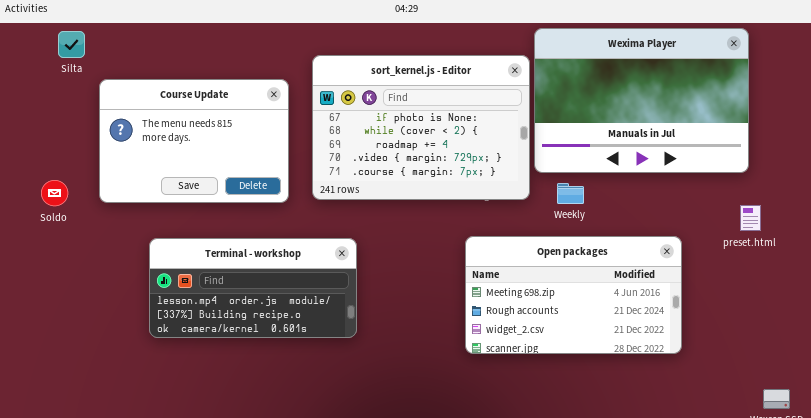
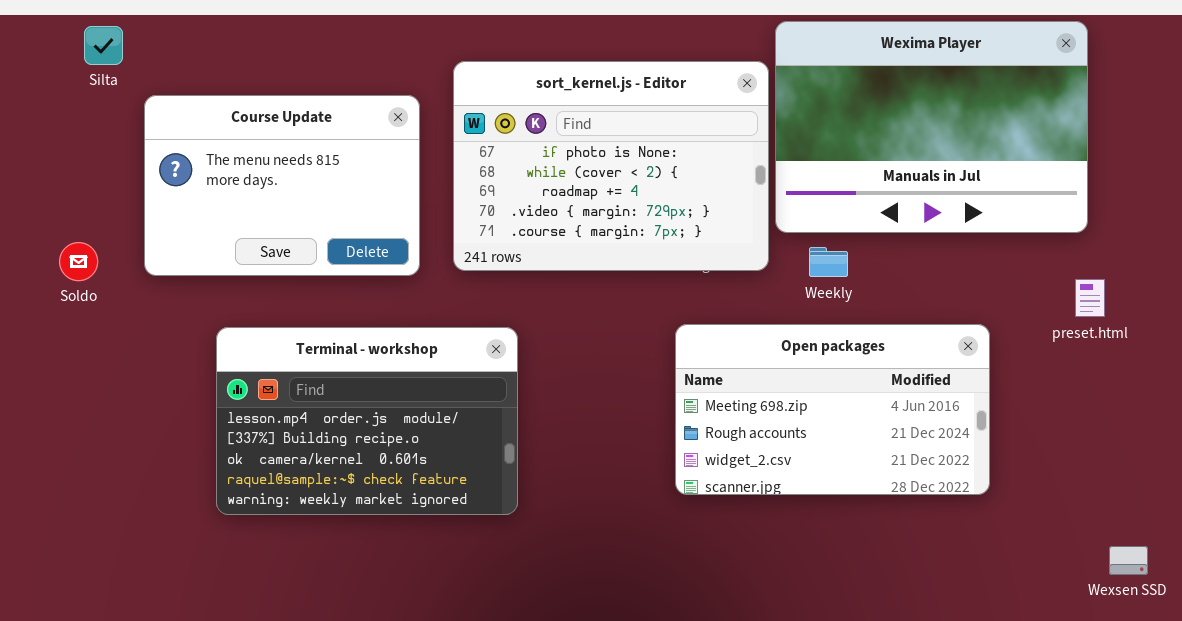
Terminal - workshop: [149,238,357,338] -> [216,327,518,515], resized

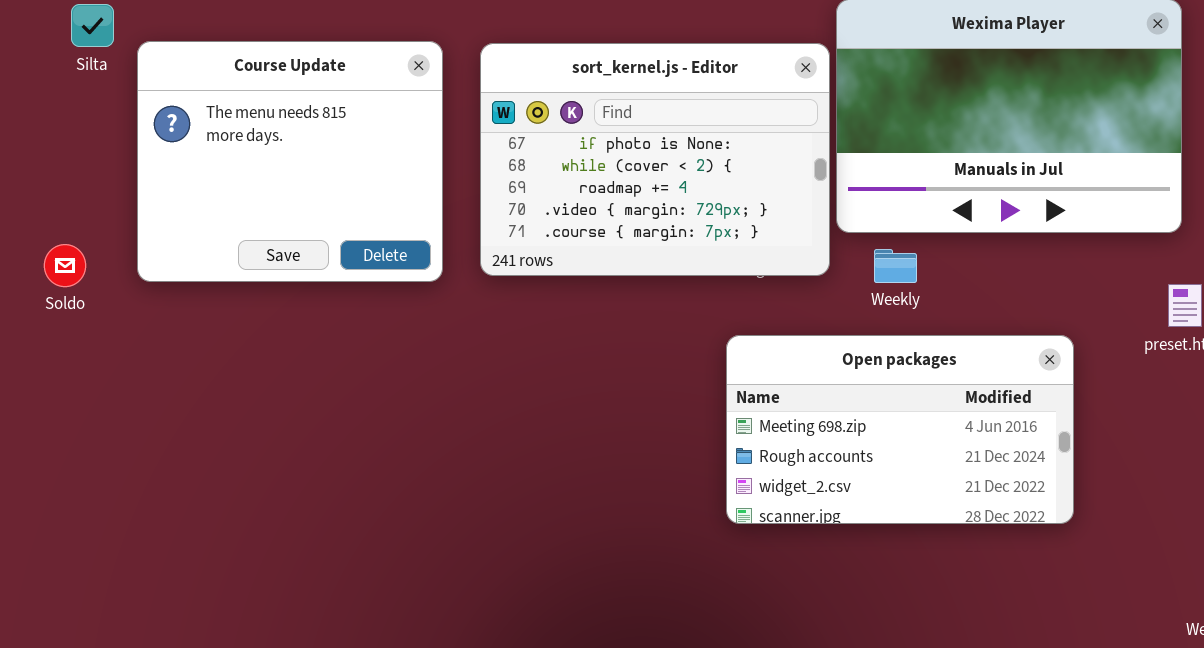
Course Update: [144,95,420,276] -> [137,41,443,282], resized
Terminal - workshop: [216,327,518,515] -> none, closed

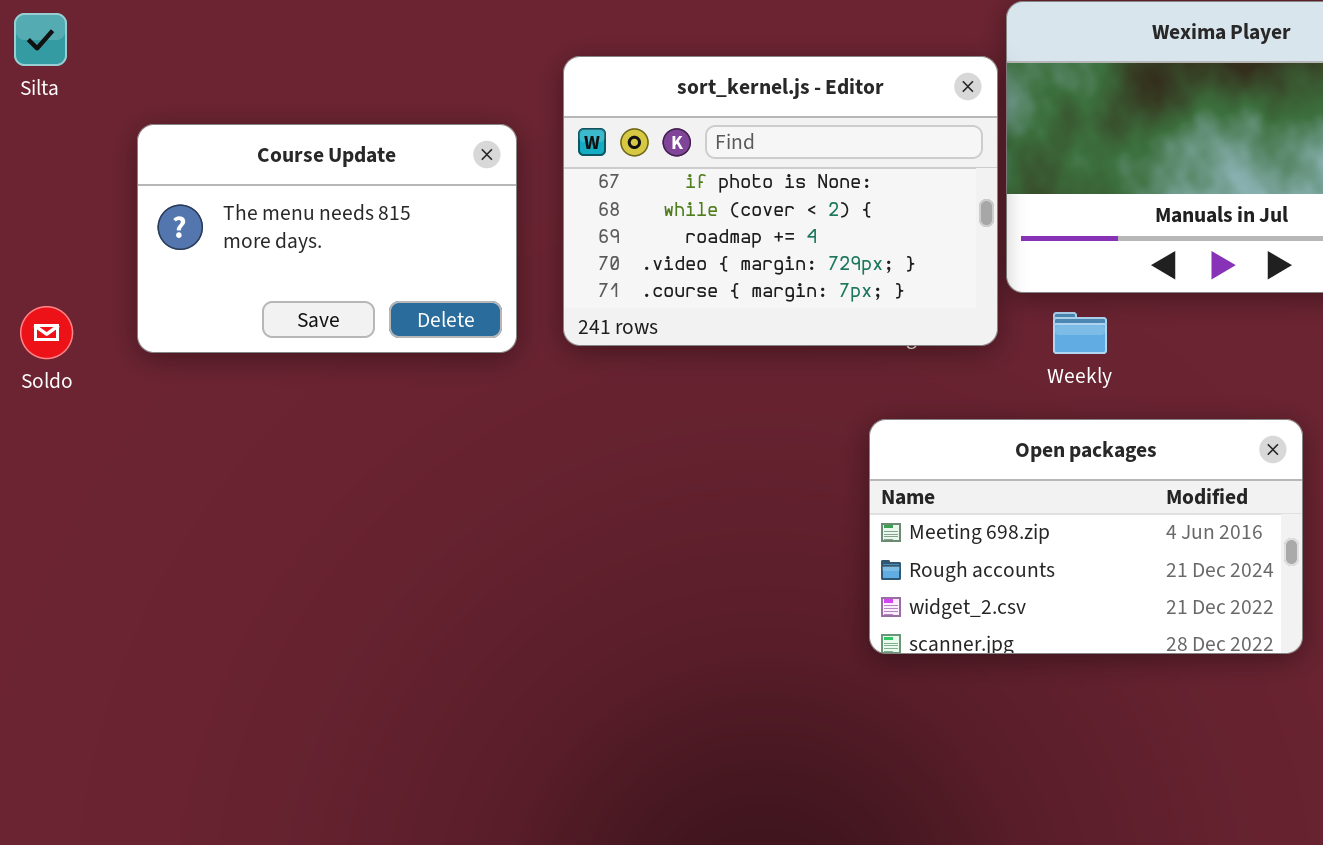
Silta: [71,4,114,47] -> [14,13,67,66], moved
Course Update: [137,41,443,282] -> [137,124,517,353], resized

